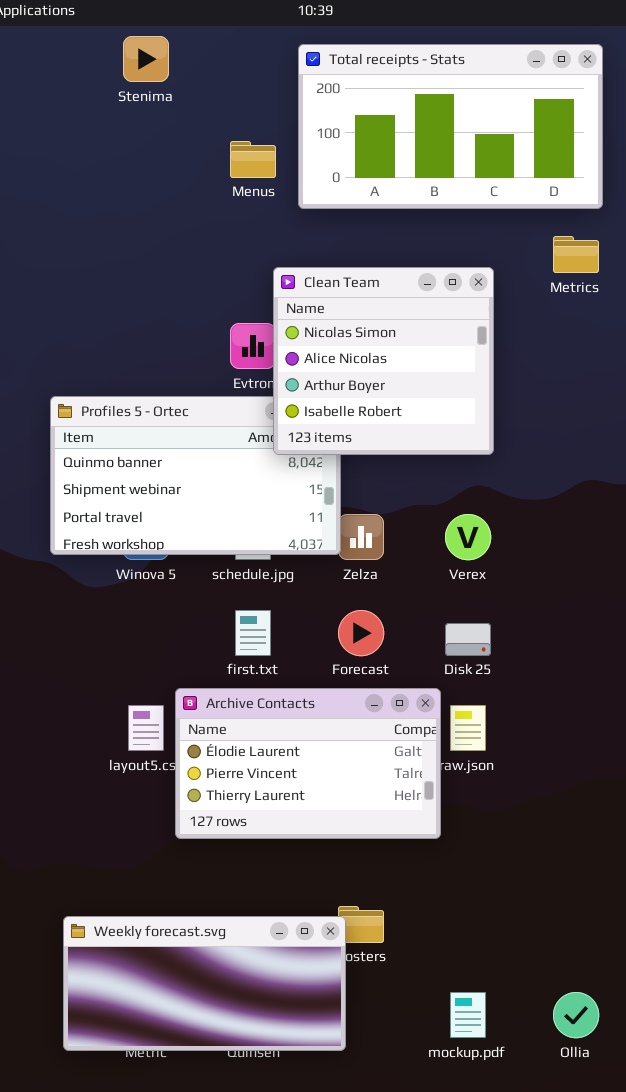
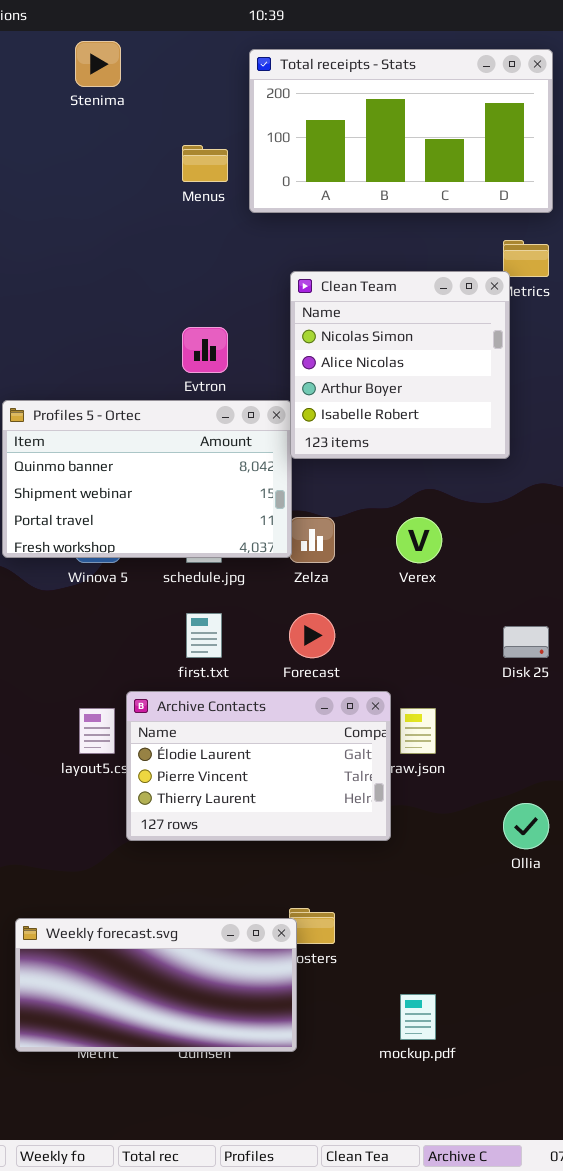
Clean Team: [273,267,494,455] -> [290,271,510,459], moved
Disk 25: [445,623,491,656] -> [503,626,549,658], moved
Ollia: [553,992,599,1038] -> [503,803,549,849], moved

